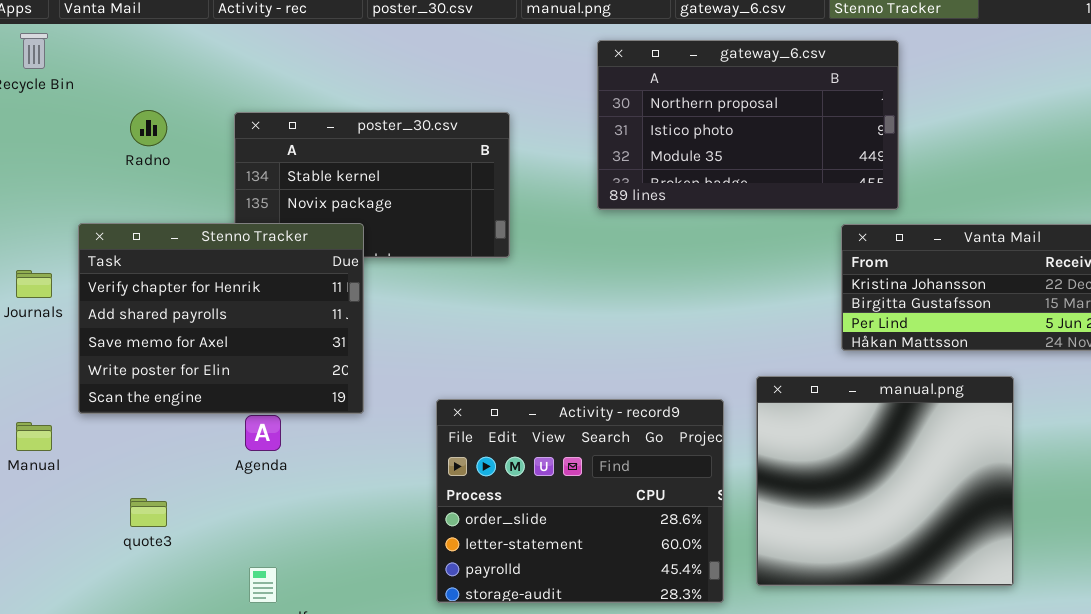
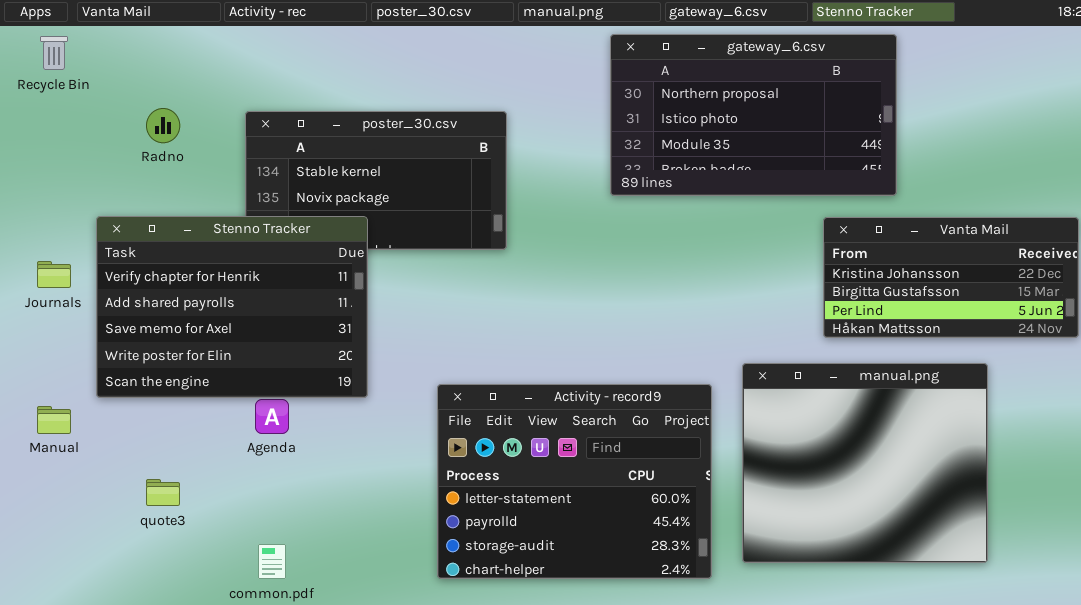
gateway_6.csv: [597,40,899,210] -> [610,34,897,196], moved
Activity - record9: [436,399,724,603] -> [437,384,712,579], scrolled down 1 row

